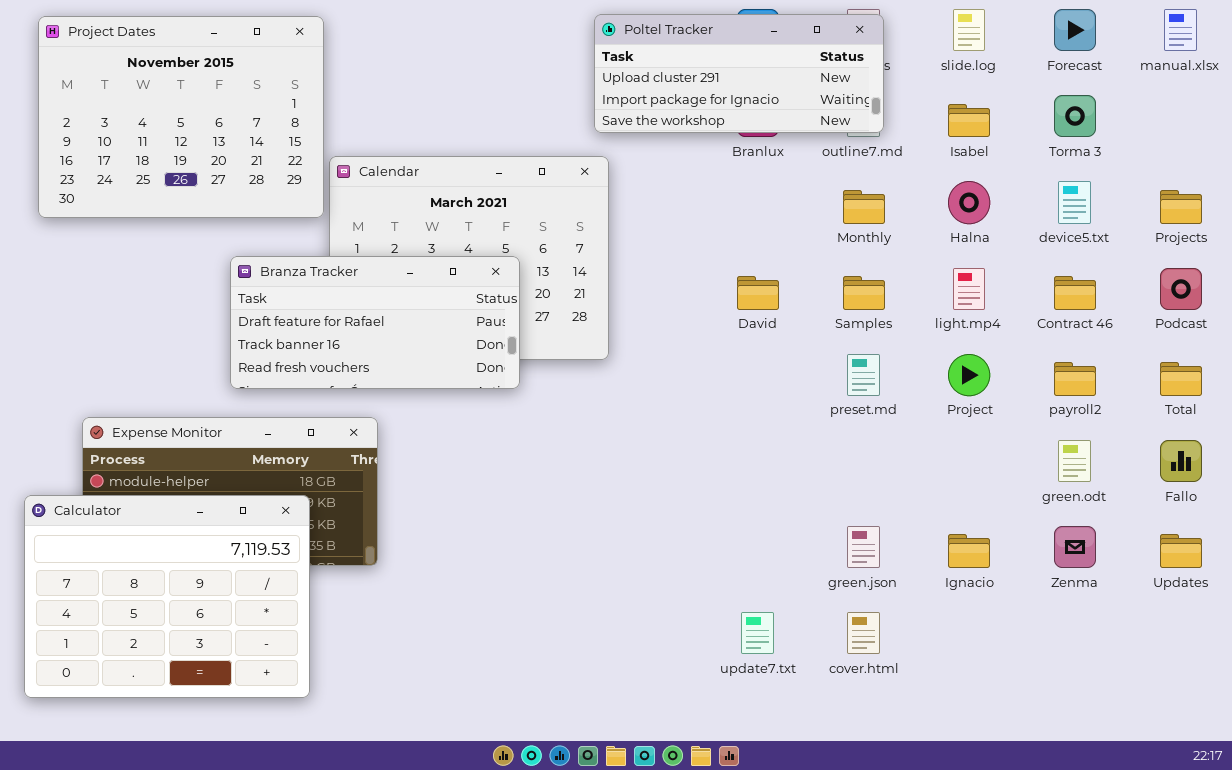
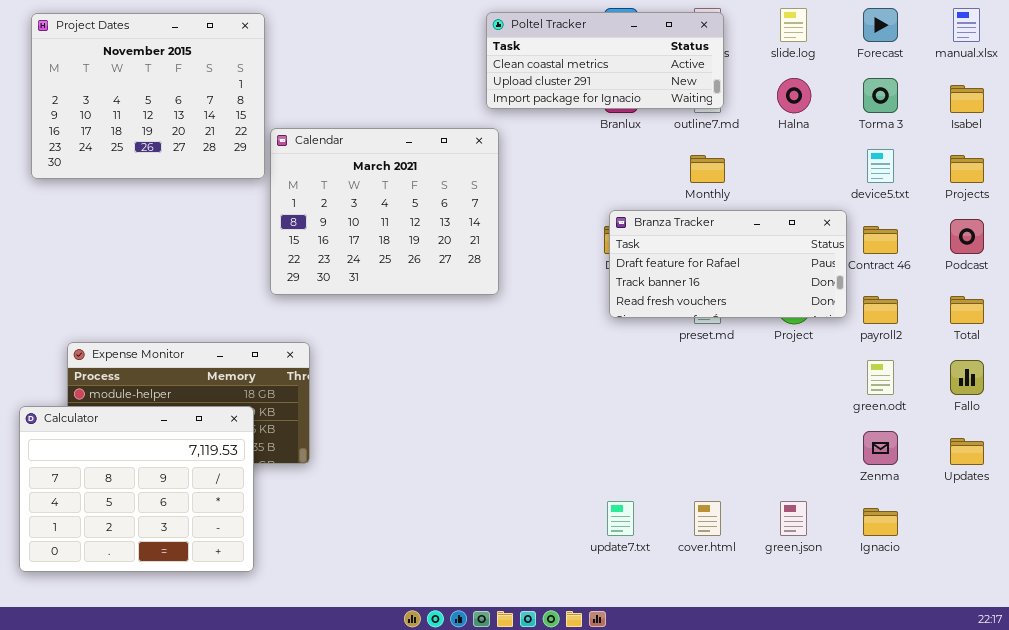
Poltel Tracker: [594,14,884,133] -> [486,12,724,109], scrolled up 1 row
Isabel: [948,104,990,137] -> [950,85,984,113], moved
Halna: [948,181,990,224] -> [777,78,811,113], moved
Branza Tracker: [230,256,520,389] -> [609,210,847,318], moved
green.json: [847,526,880,568] -> [780,501,807,536], moved
Ignacio: [948,534,990,568] -> [863,508,898,536], moved

